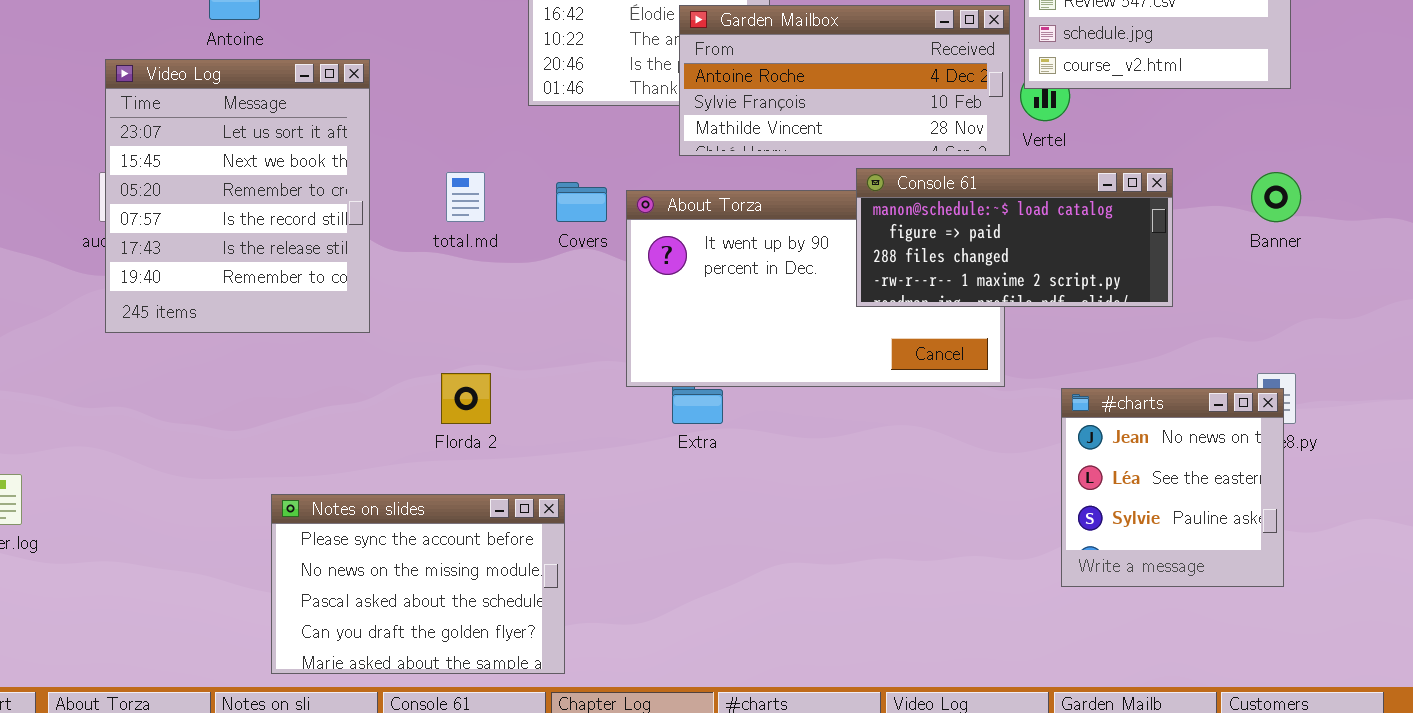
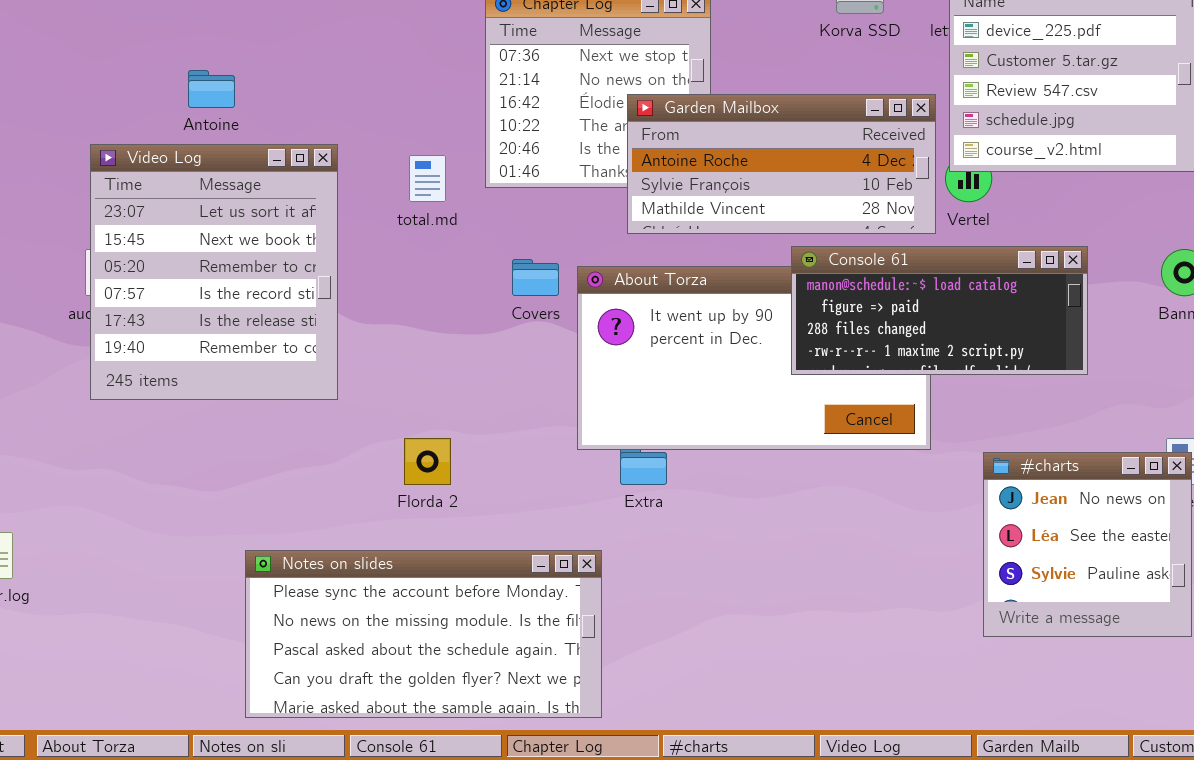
total.md: [446,172,485,222] -> [409,155,446,202], moved
Notes on slides: [271,494,565,674] -> [245,550,602,718], resized

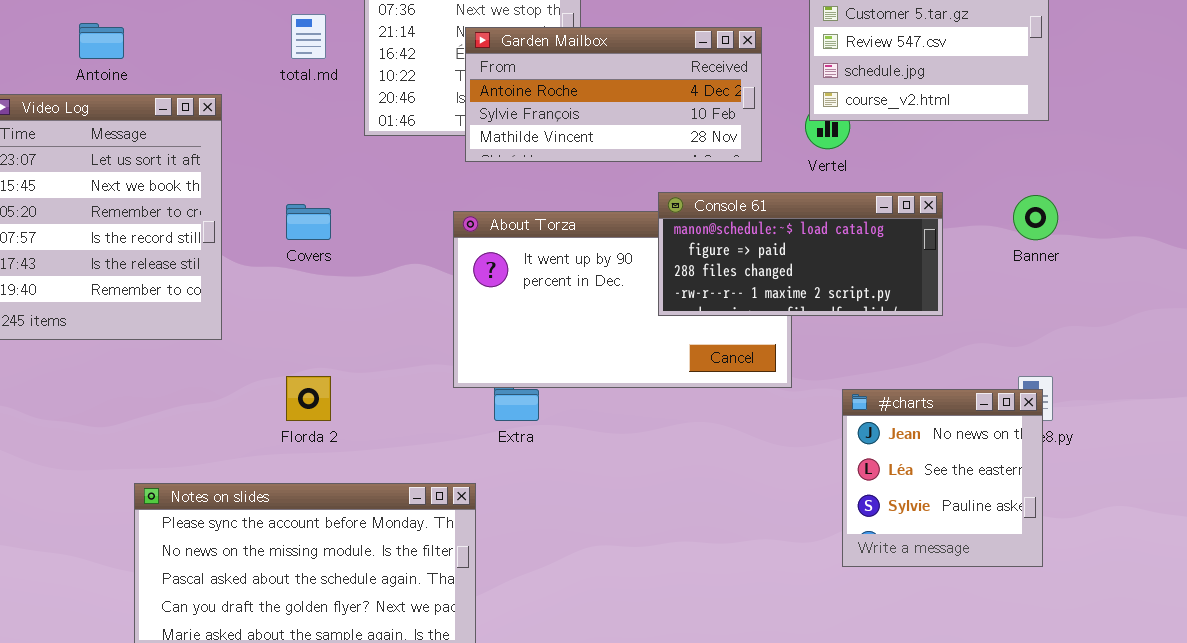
Garden Mailbox: [627,94,936,234] -> [465,27,762,162], moved
total.md: [409,155,446,202] -> [291,14,326,59], moved
Covers: [512,259,559,296] -> [286,204,331,240], moved

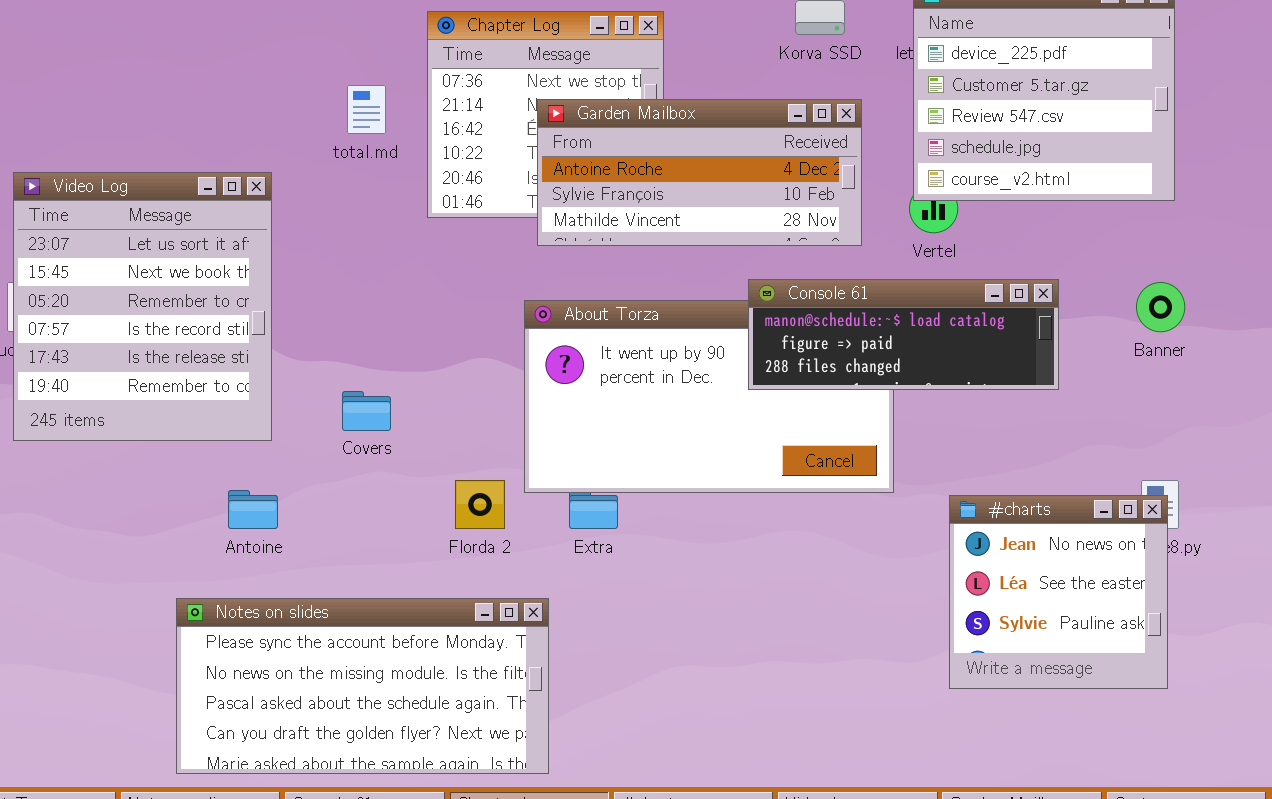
Antoine: [79,23,124,59] -> [228,490,278,529], moved
Console 61: [658,192,943,316] -> [748,279,1059,390], resized
Covers: [286,204,331,240] -> [342,391,391,431], moved
Florda 2: [286,376,331,421] -> [455,480,505,529], moved

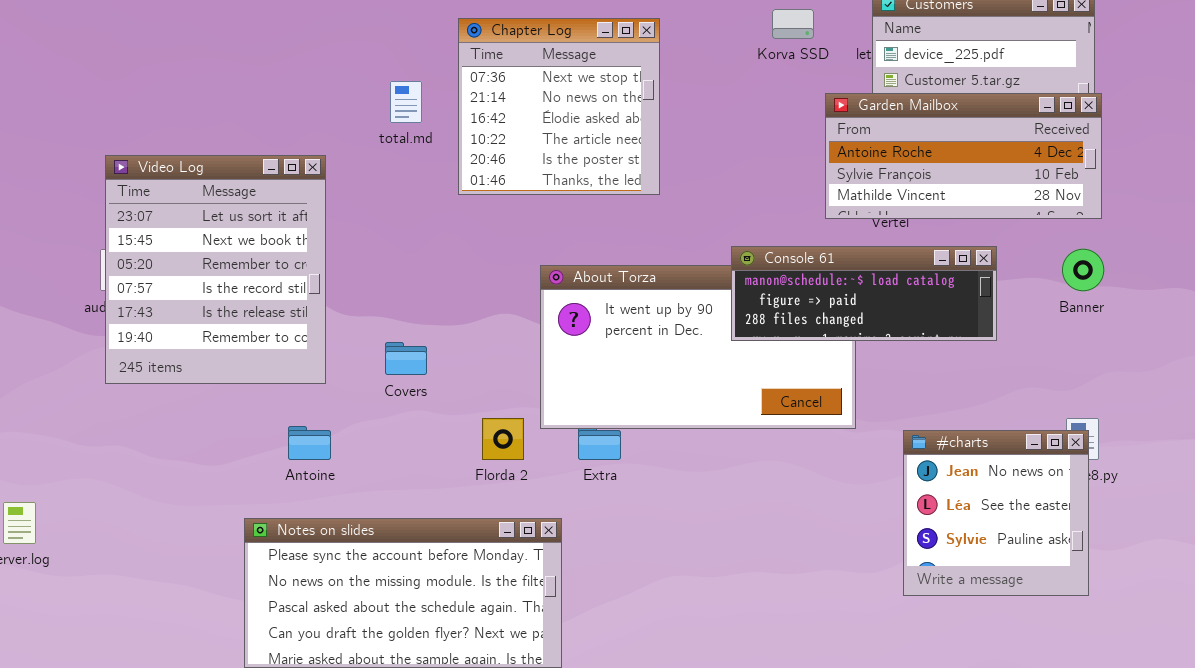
Garden Mailbox: [537,99,862,246] -> [825,93,1102,219], moved

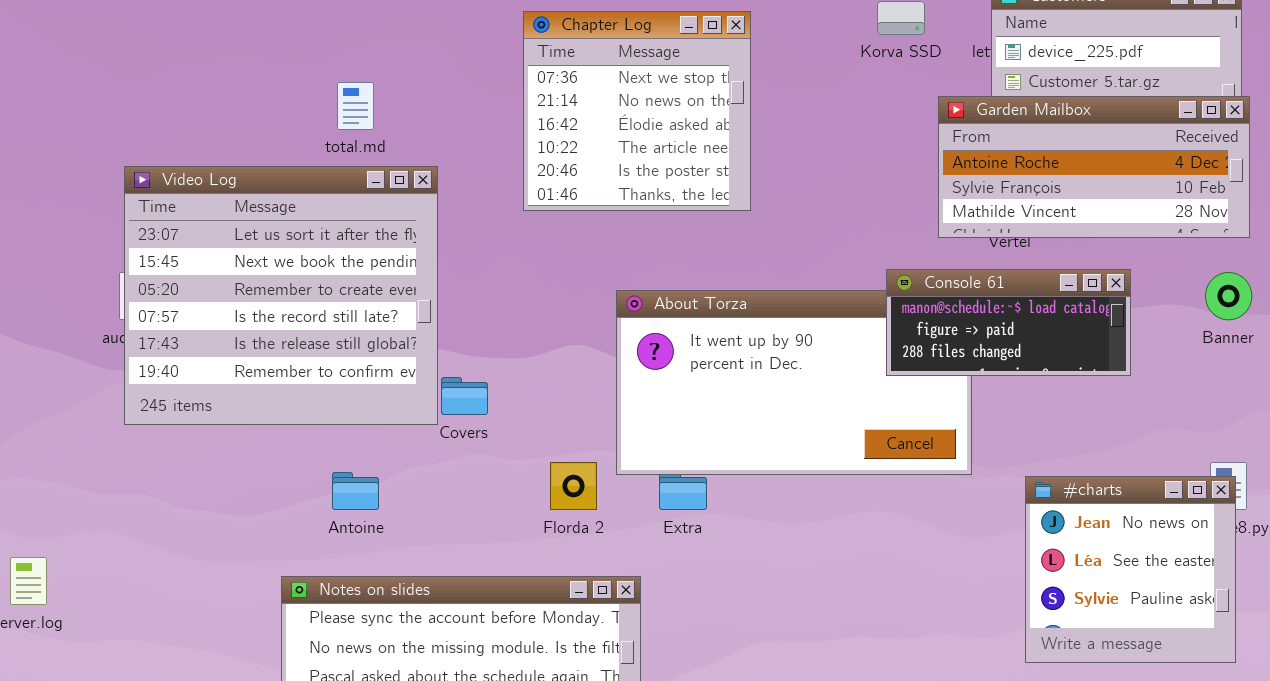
total.md: [390,81,422,123] -> [337,82,374,130], moved
Video Log: [105,155,326,384] -> [124,166,438,425], resized
Console 61: [731,246,997,341] -> [886,269,1131,376], resized

